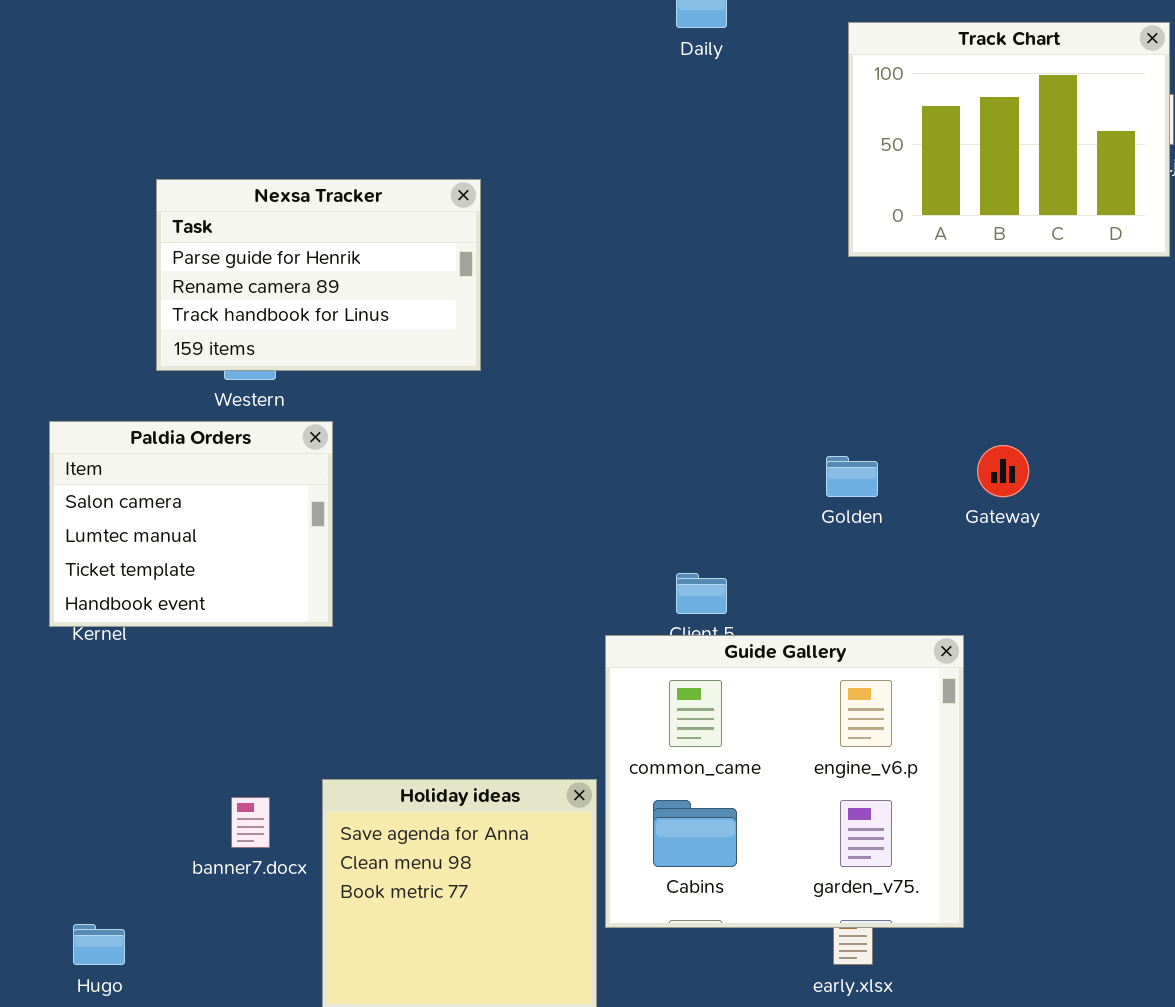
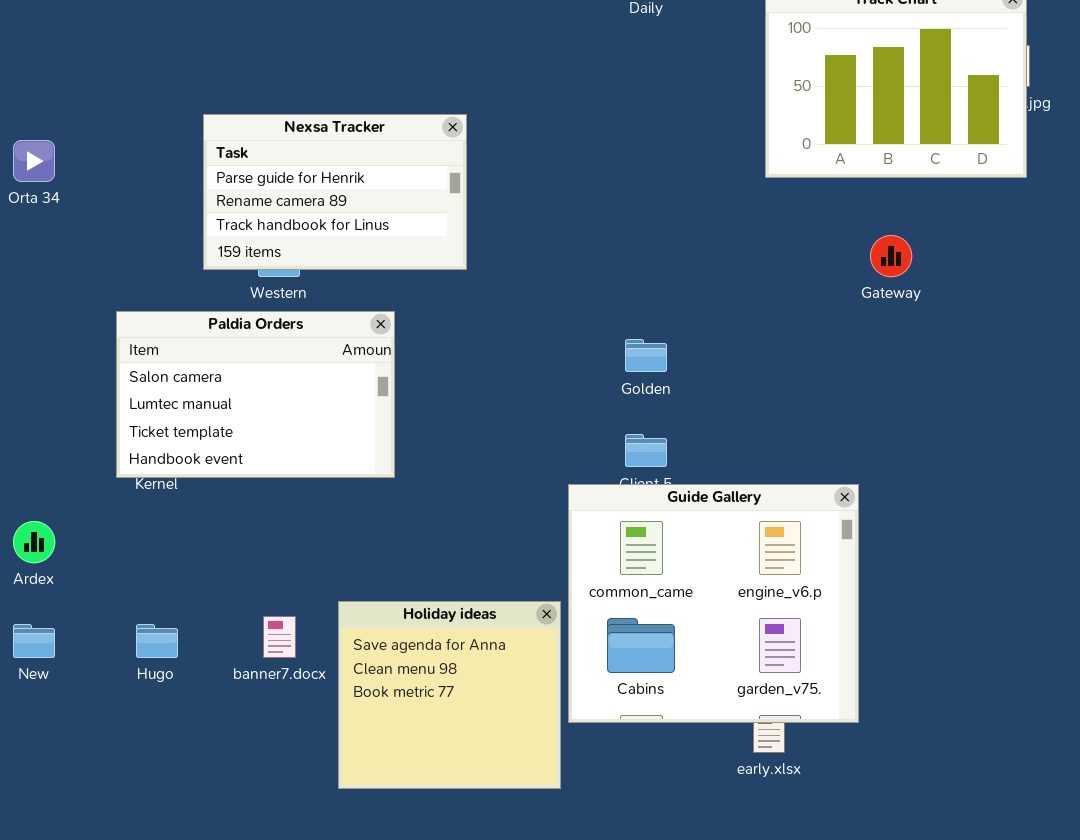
Paldia Orders: [49,421,333,627] -> [116,311,395,478], resized
Gateway: [977,445,1029,497] -> [870,235,912,277], moved
Golden: [826,456,878,497] -> [625,339,667,372], moved
Hugo: [73,924,125,965] -> [136,624,178,658], moved

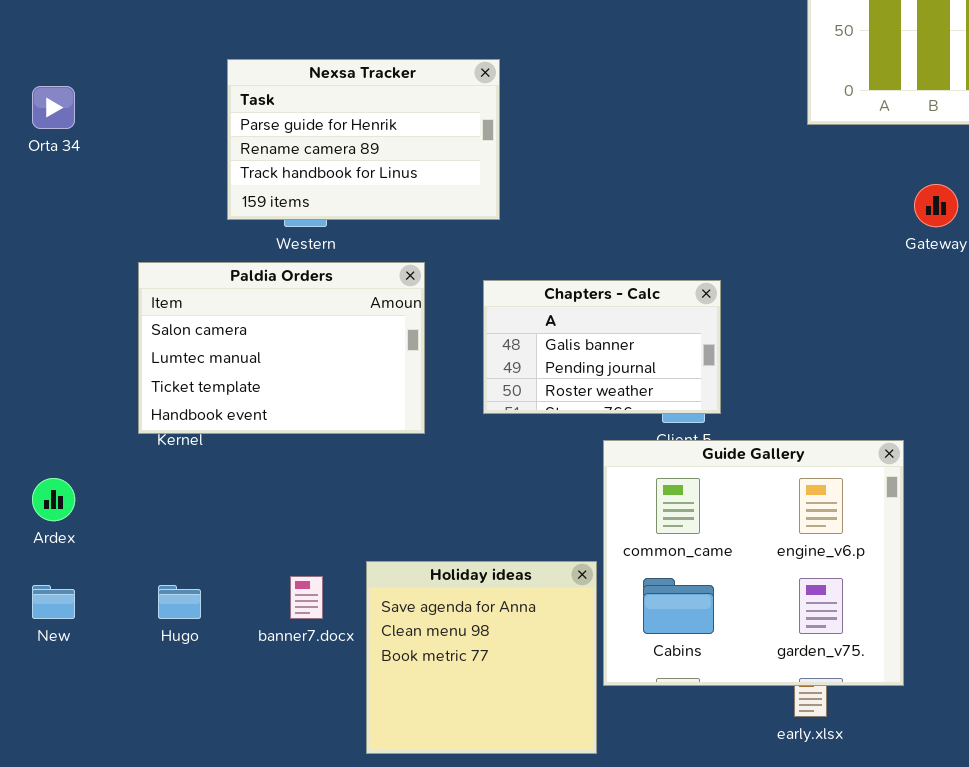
Chapters - Calc: none -> [483,280,721,414], opened

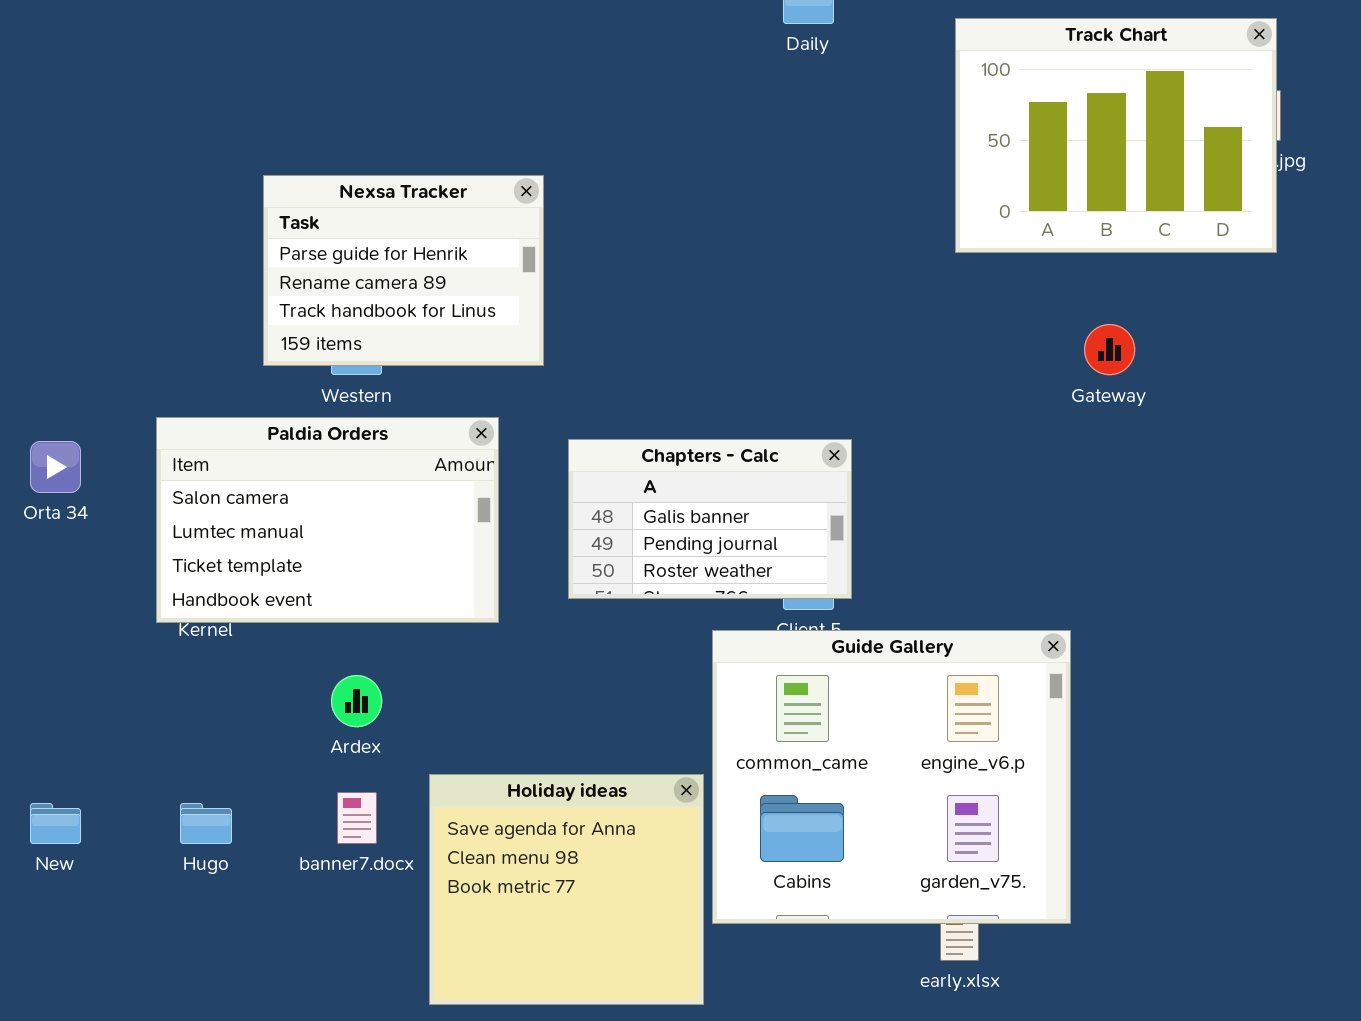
Nexsa Tracker: [227,59,500,220] -> [263,175,544,366], resized
Orta 34: [32,86,75,129] -> [30,441,81,493], moved
Ardex: [32,478,75,521] -> [331,675,382,727], moved

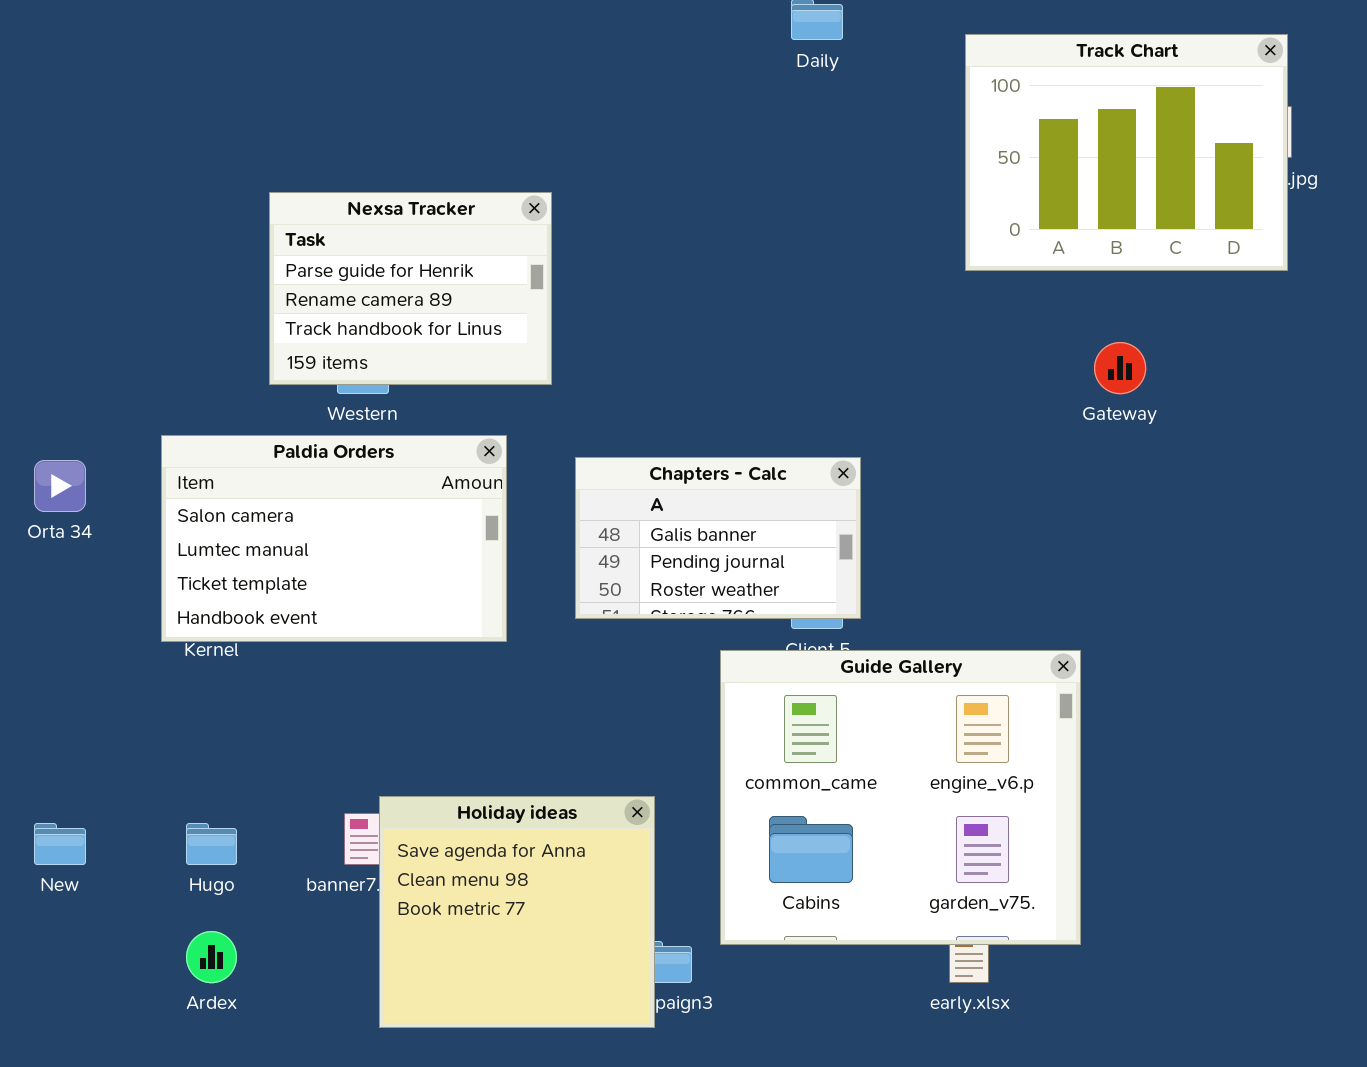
Ardex: [331,675,382,727] -> [186,931,237,983], moved
Holiday ideas: [429,774,704,1005] -> [379,796,655,1028], moved

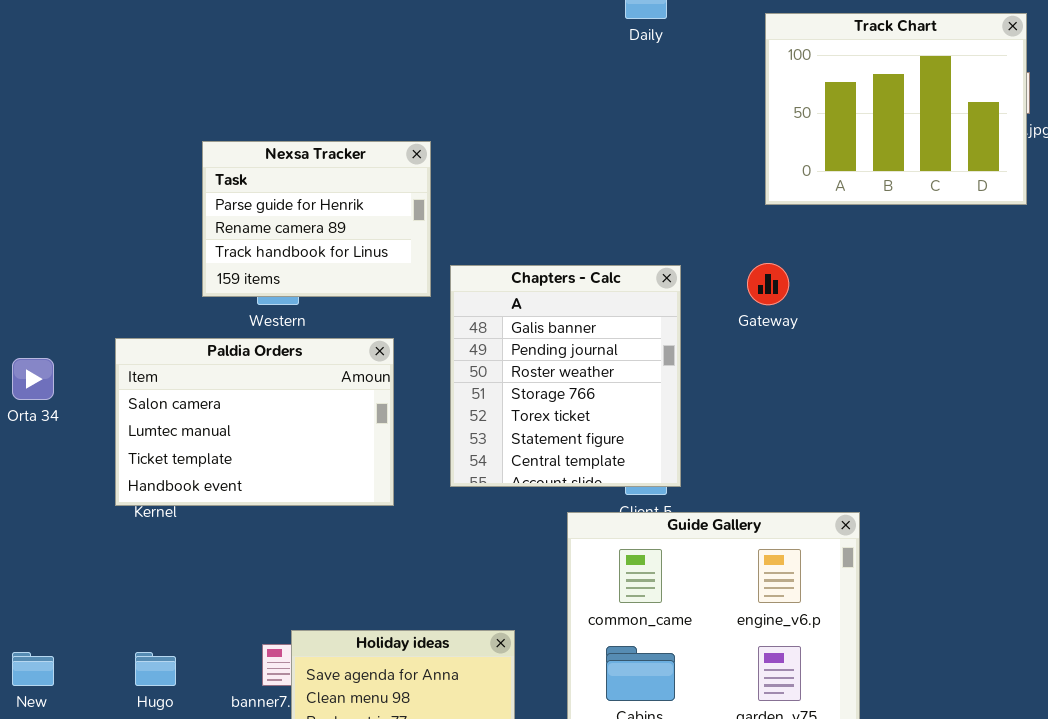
Gateway: [1094,342,1146,394] -> [747,263,789,305], moved
Chapters - Calc: [575,457,861,619] -> [450,265,681,487], resized

